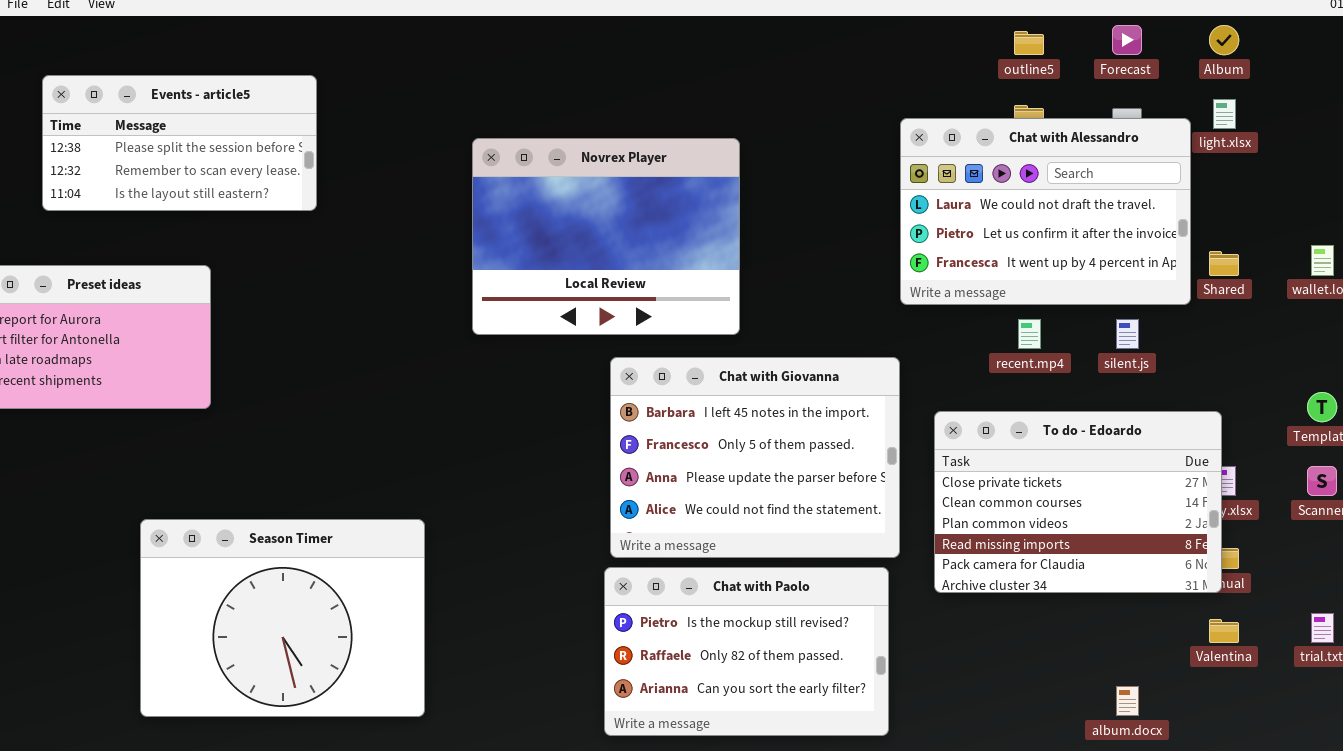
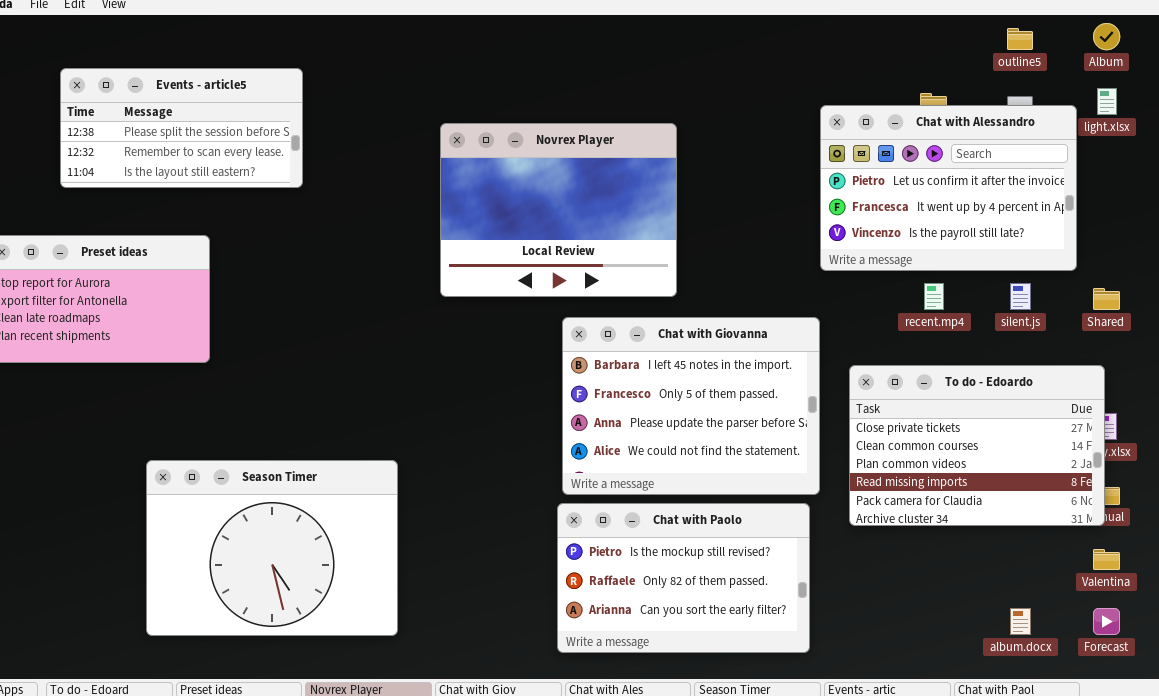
Forecast: [1112,25,1142,55] -> [1093,608,1120,635], moved
outline5: [1014,31,1044,55] -> [1007,28,1033,50], moved
Chat with Alessandro: [900,118,1191,305] -> [820,105,1077,271], scrolled down 1 row
Shared: [1209,251,1239,276] -> [1093,288,1120,310], moved

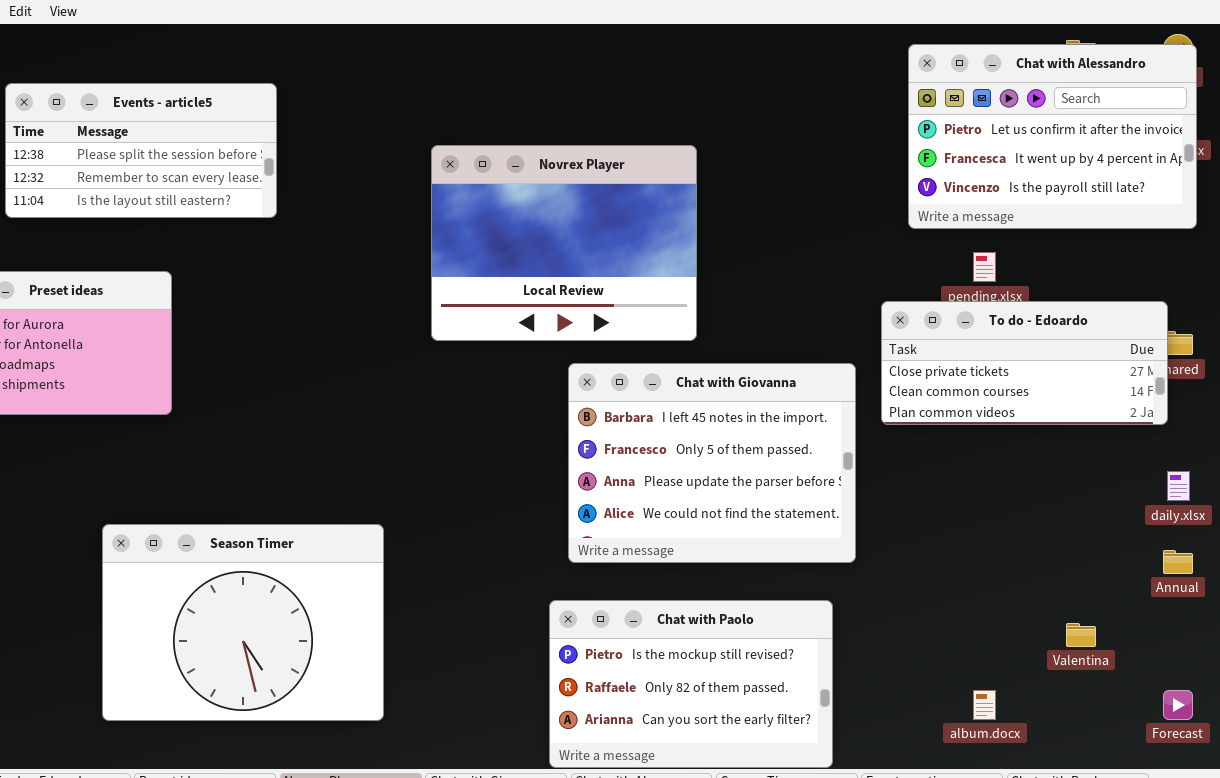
Chat with Alessandro: [820,105,1077,271] -> [908,44,1197,229], moved
To do - Edoardo: [849,365,1105,526] -> [881,301,1168,425], moved, resized
Chat with Paolo: [557,503,810,653] -> [549,600,833,768], moved
Valentina: [1093,549,1120,570] -> [1066,623,1096,647], moved
album.docx: [1010,608,1031,635] -> [973,690,996,720], moved

